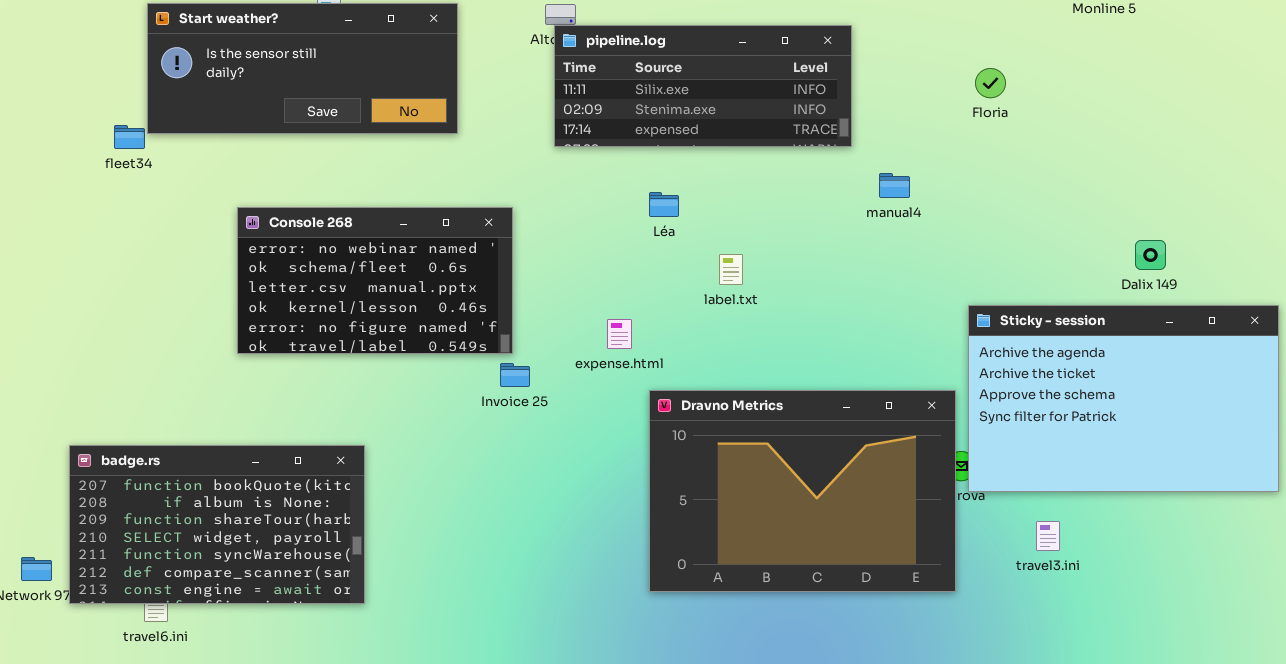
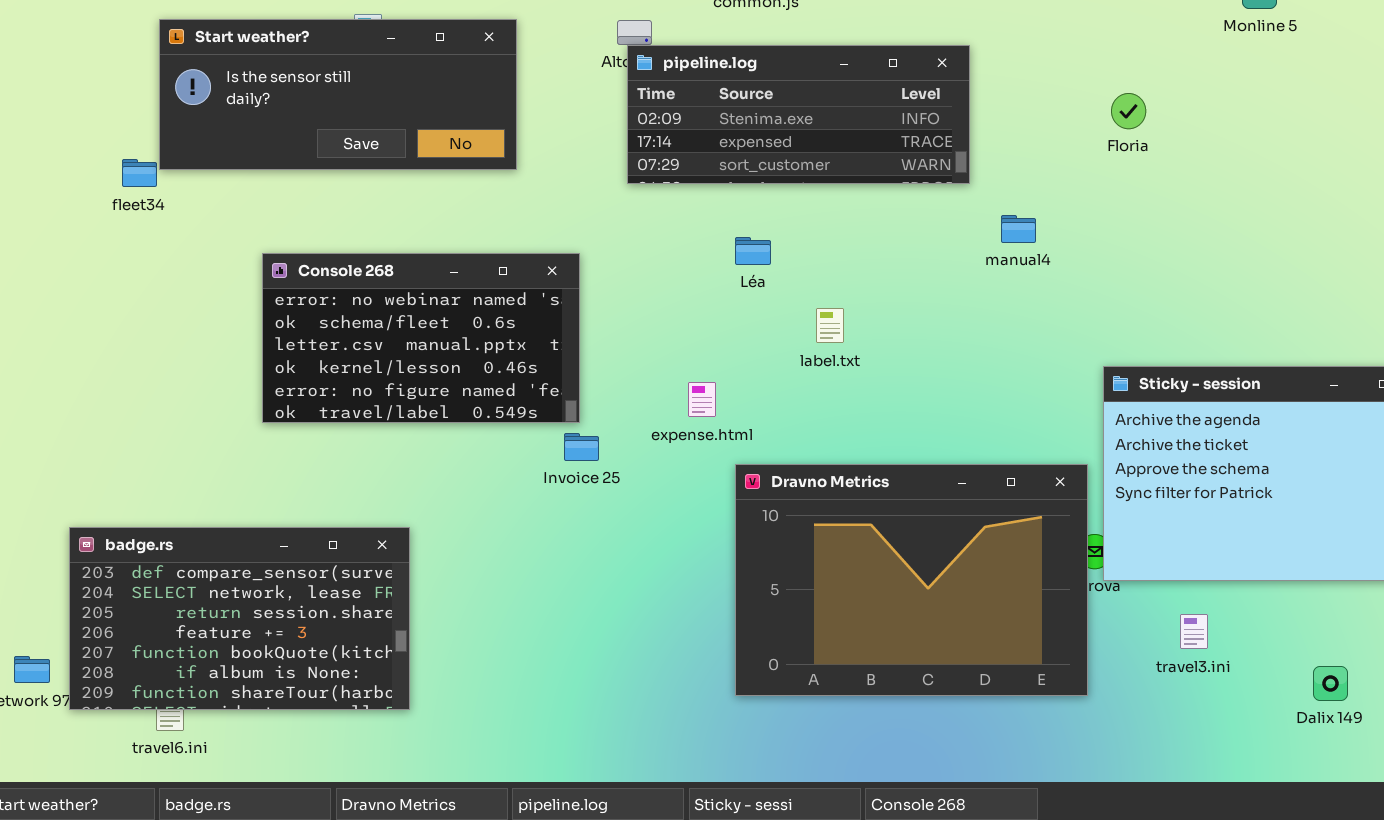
pipeline.log: [554,25,852,147] -> [627,45,970,184], scrolled down 1 row
Dalix 149: [1135,240,1166,270] -> [1313,666,1348,701], moved
badge.rs: [69,445,365,604] -> [69,527,410,710], scrolled up 4 rows

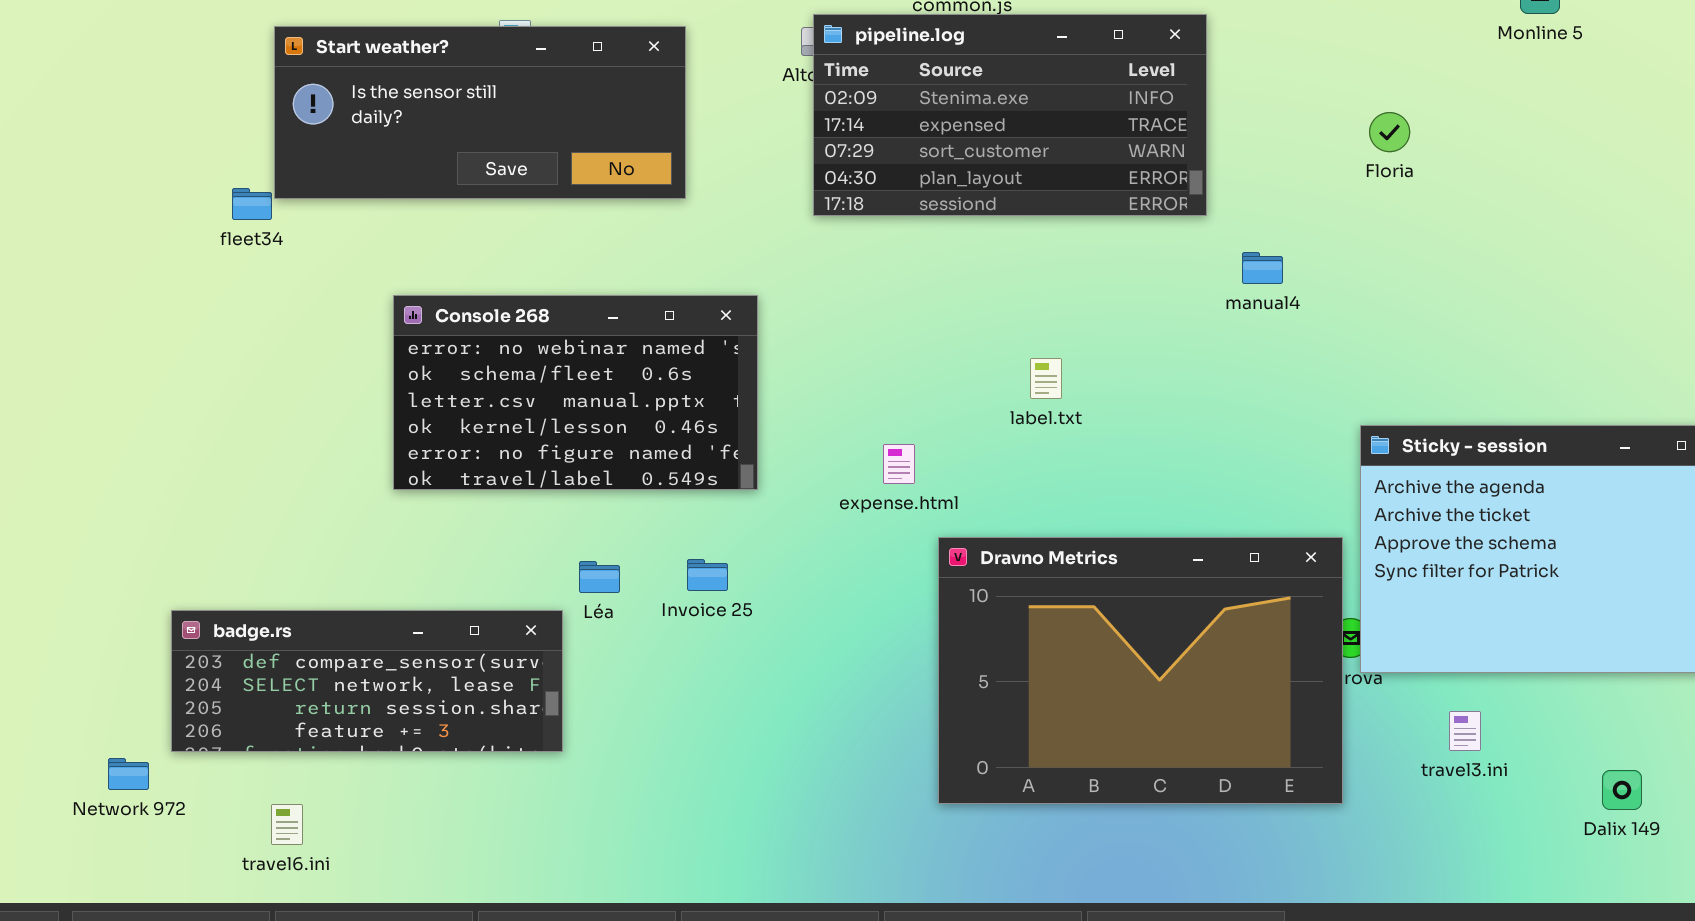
pipeline.log: [627,45,970,184] -> [813,14,1207,216], resized
Léa: [735,237,771,265] -> [579,561,620,593], moved
Invoice 25: [564,433,599,461] -> [687,559,728,591], moved
badge.rs: [69,527,410,710] -> [171,610,563,752], resized

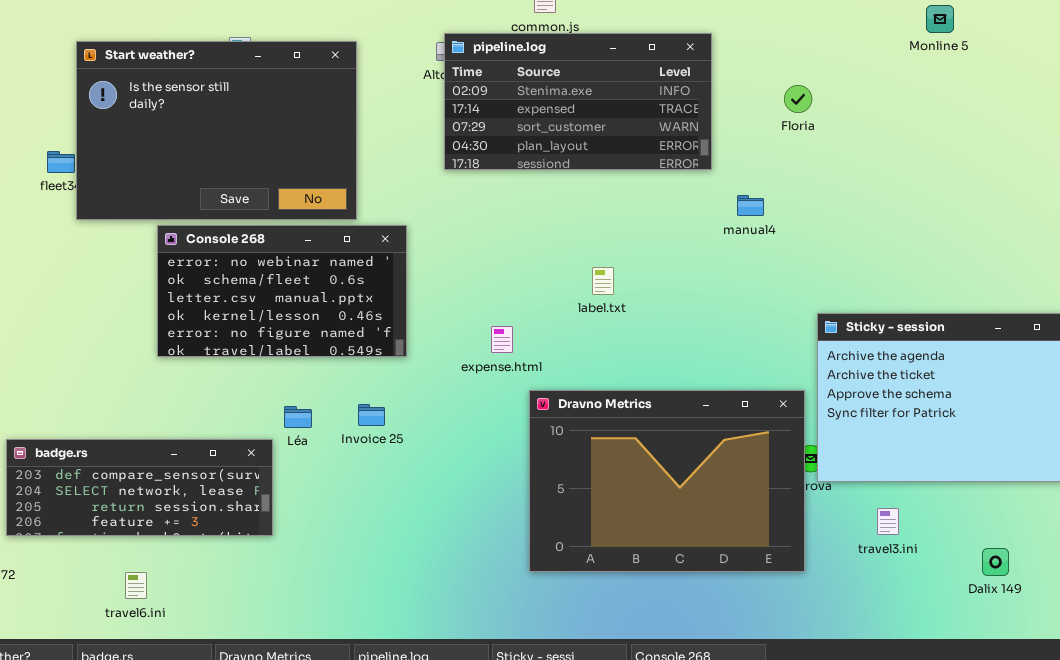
Start weather?: [274,26,686,199] -> [76,41,357,220], resized
Floria: [1369,112,1410,152] -> [784,85,812,113], moved
travel6.ini: [271,804,303,845] -> [125,572,147,599], moved

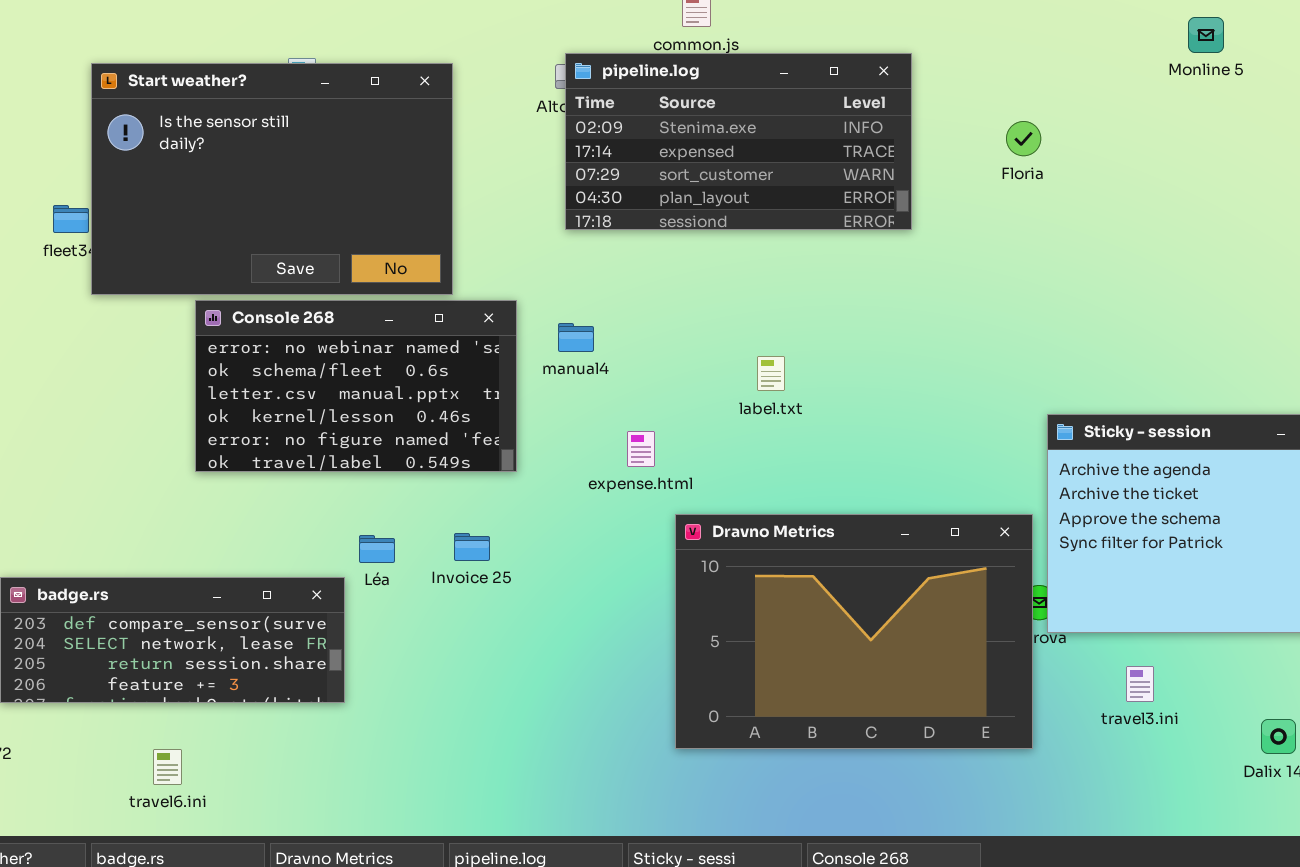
manual4: [737,195,764,216] -> [558,323,594,352], moved

